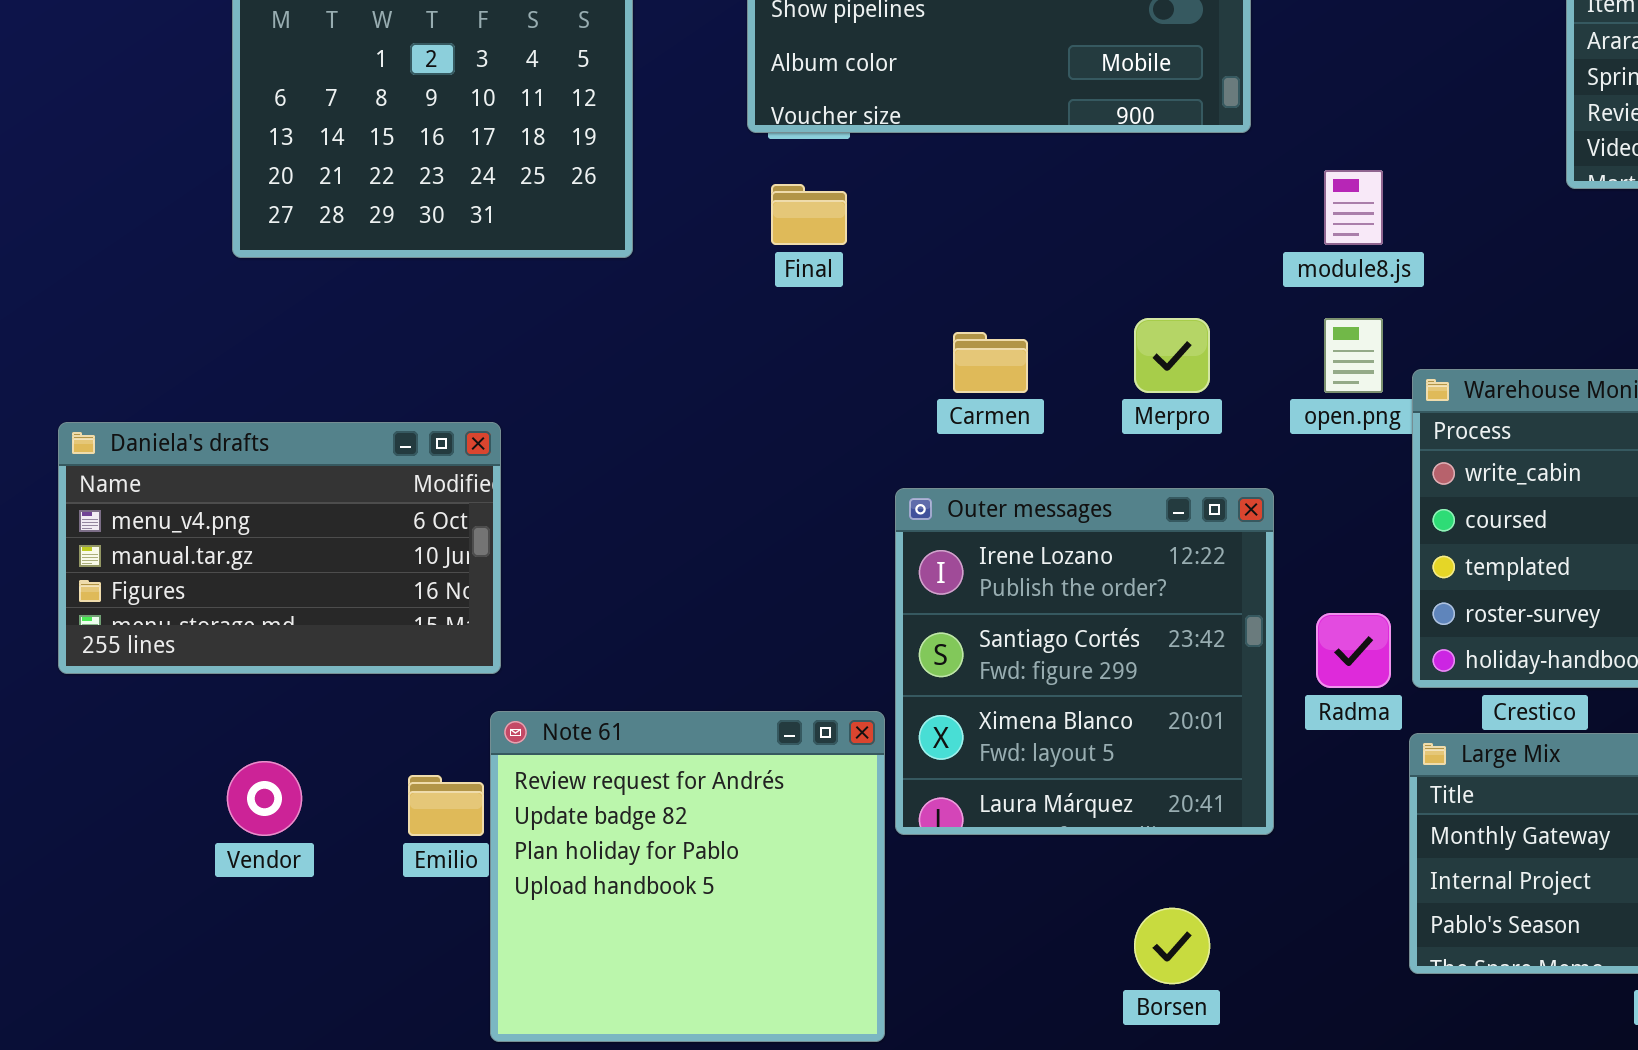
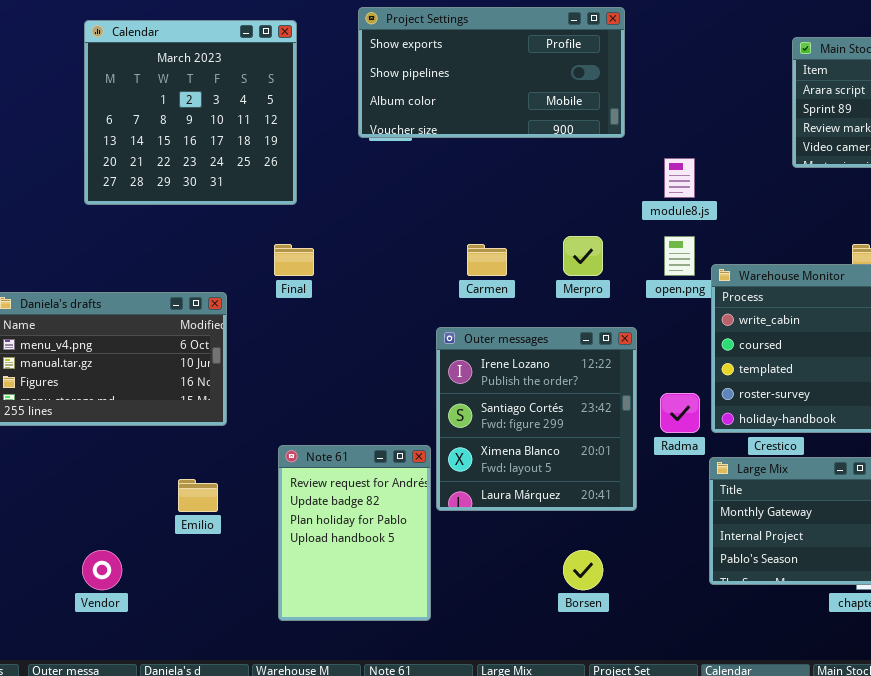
Final: [771,184,847,245] -> [274,244,314,276], moved
Note 61: [490,711,885,1042] -> [278,445,431,621], resized
Vendor: [227,761,302,836] -> [82,550,122,590], moved

